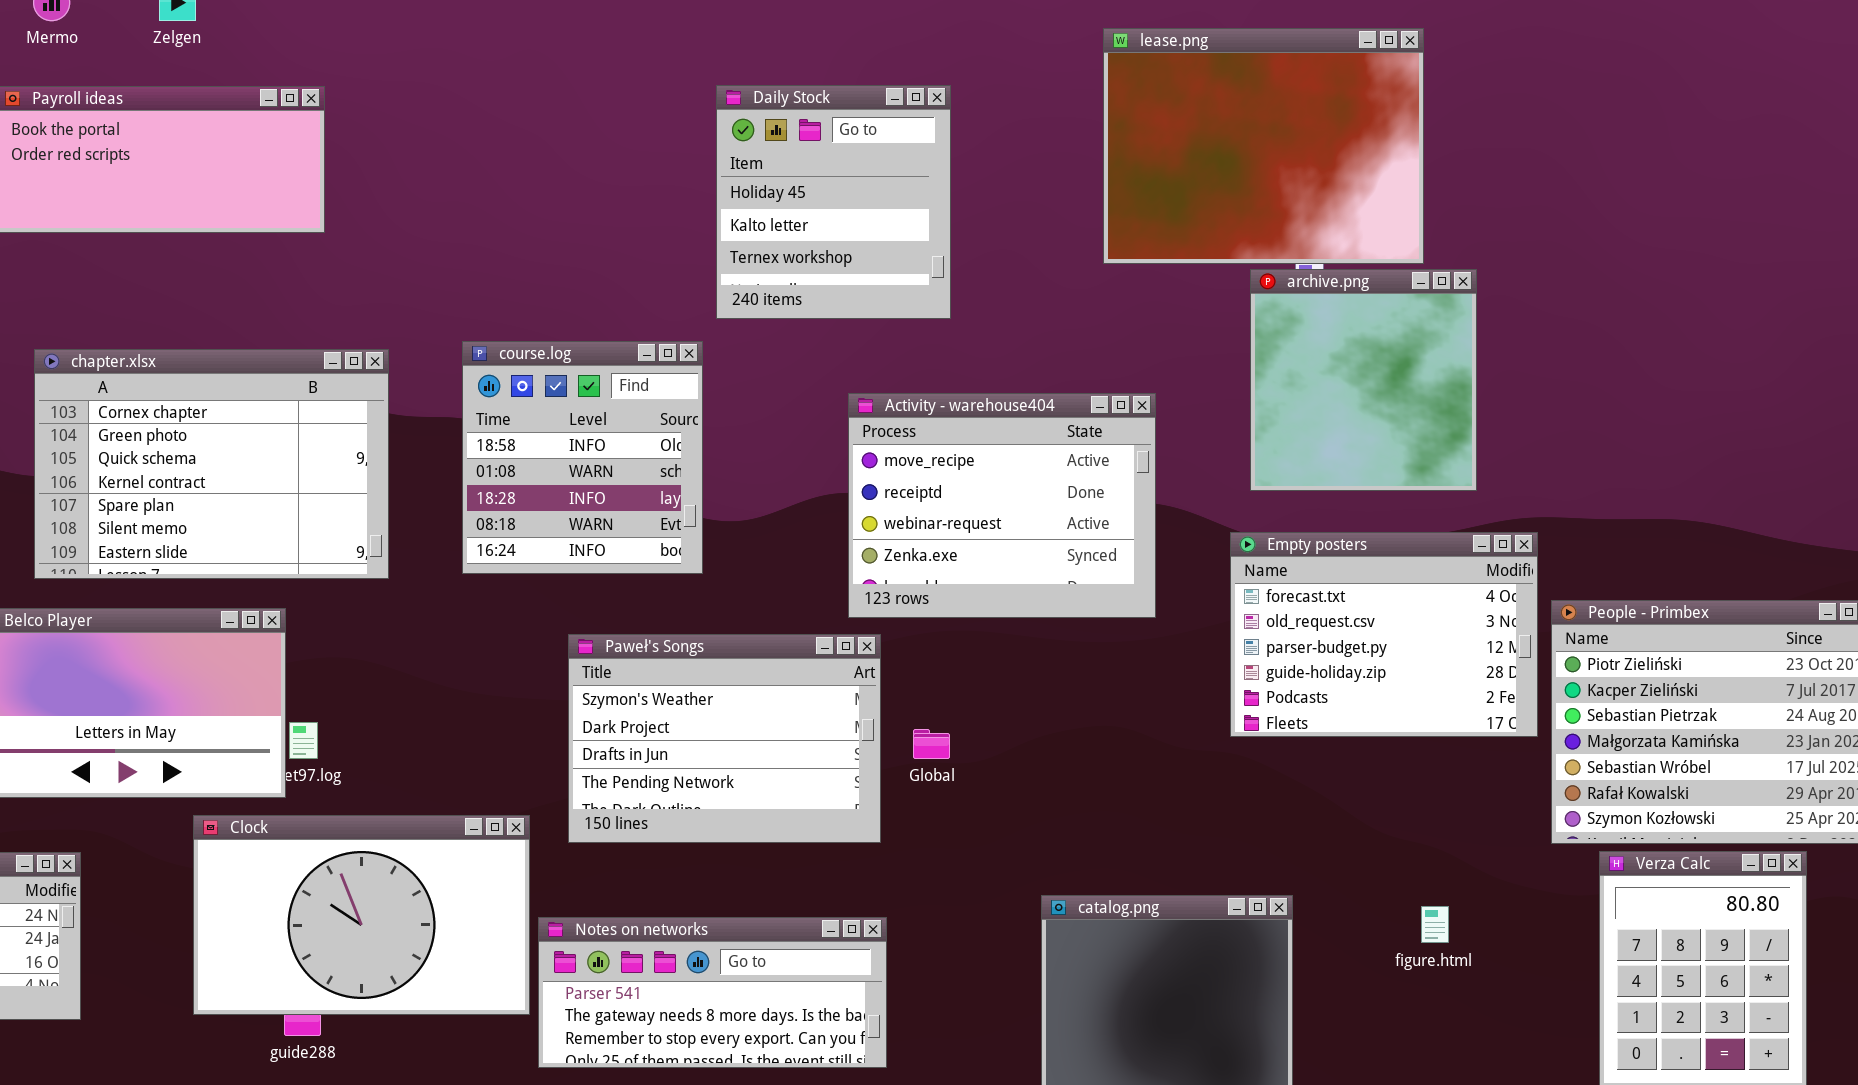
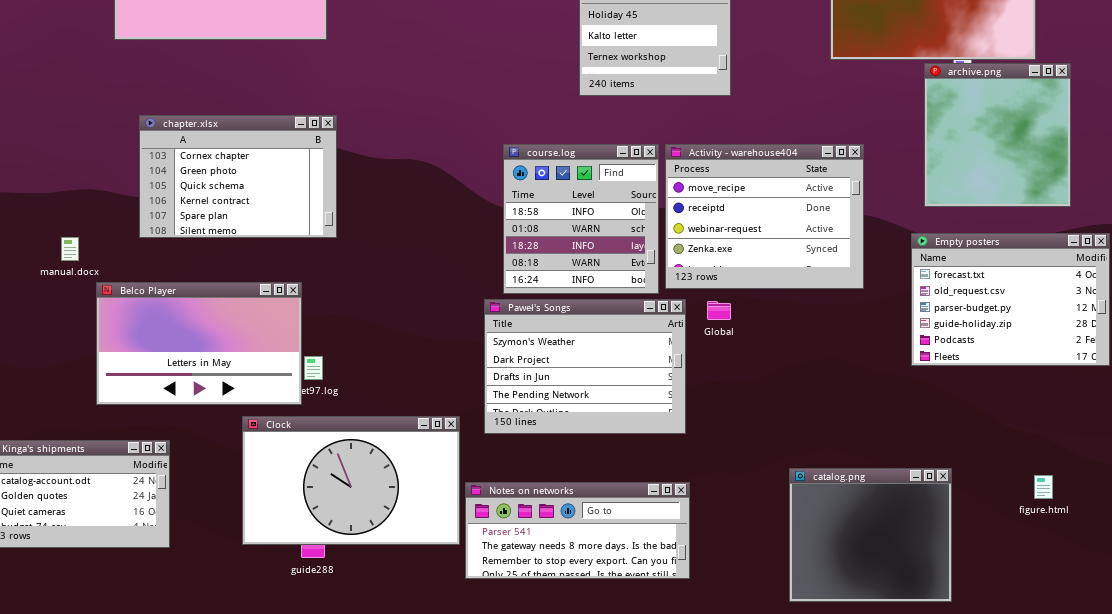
course.log: [462,341,703,574] -> [503,144,659,294], moved
chapter.xlsx: [34,349,389,579] -> [139,115,337,238], resized
Global: [913,729,950,759] -> [707,301,731,320], moved

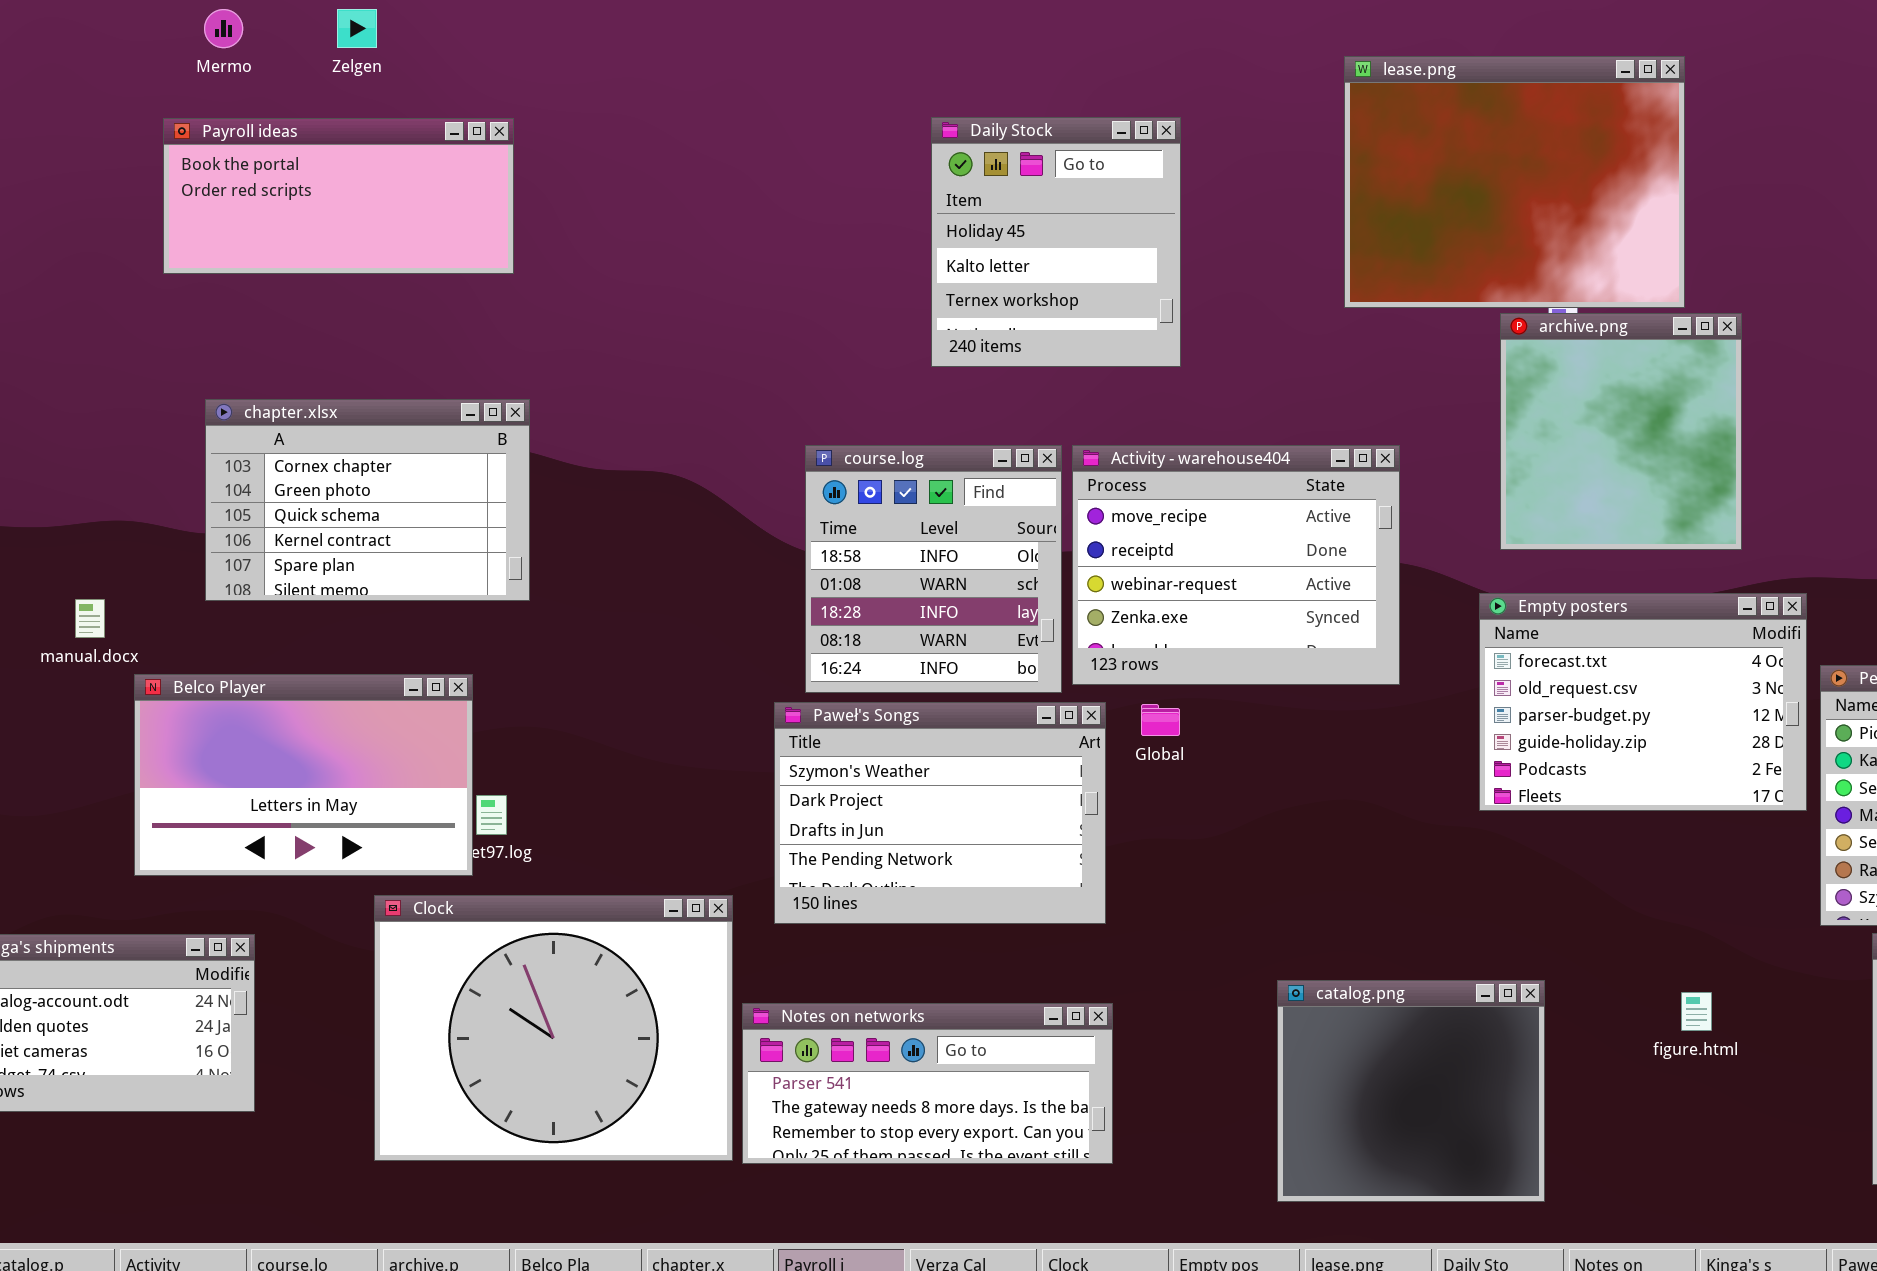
Clock: [242,416,460,545] -> [374,895,733,1161], resized

